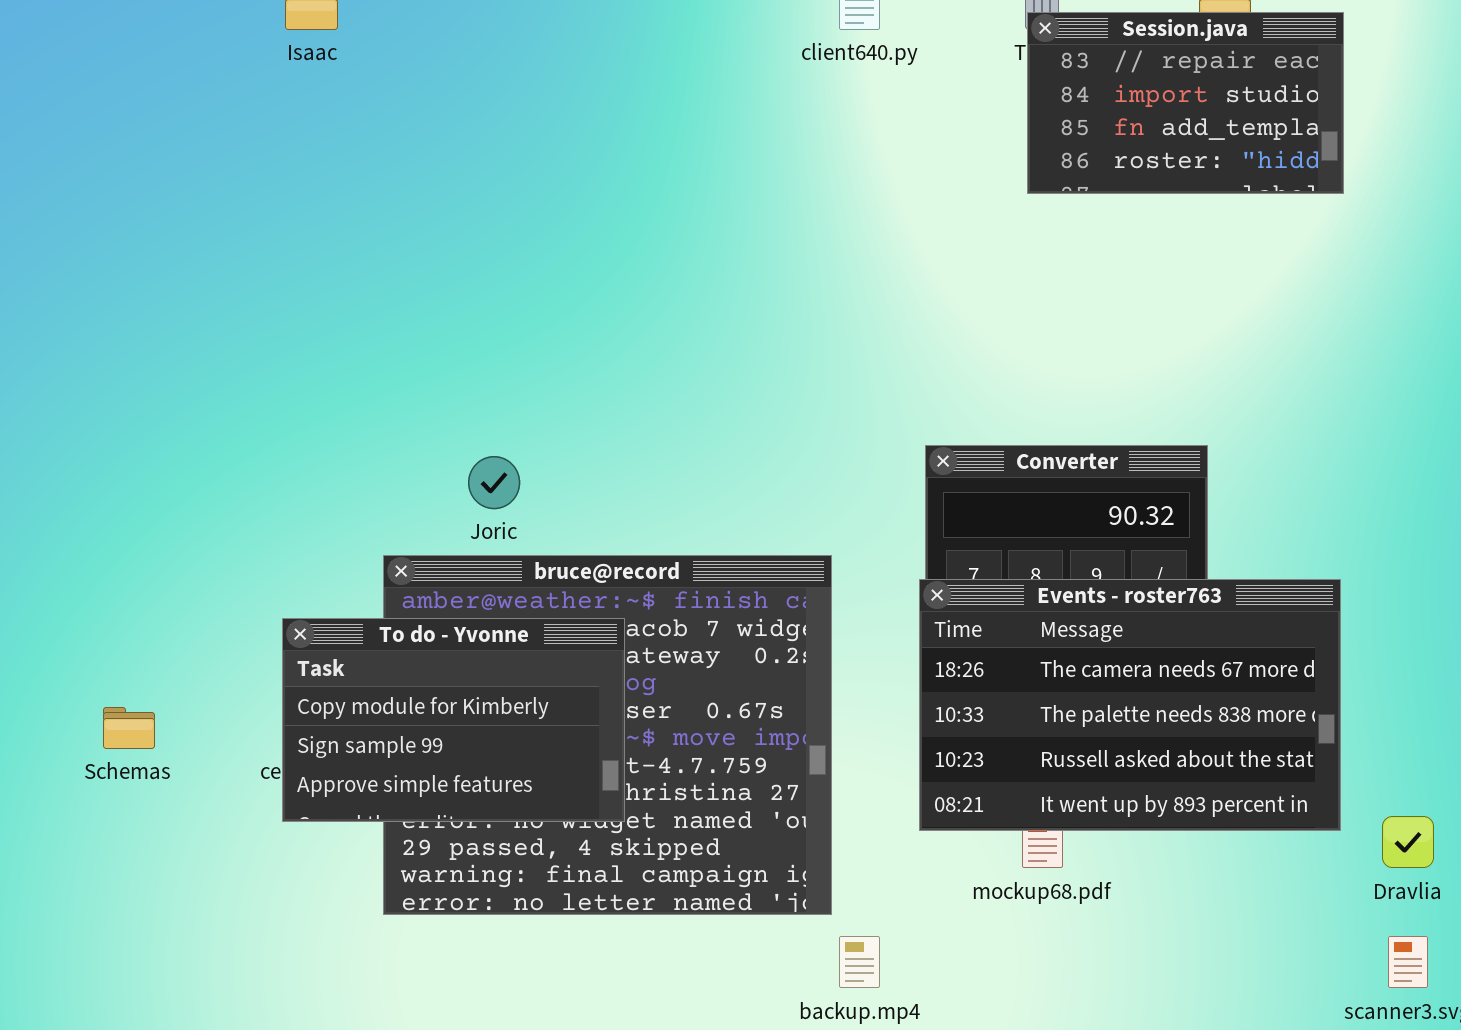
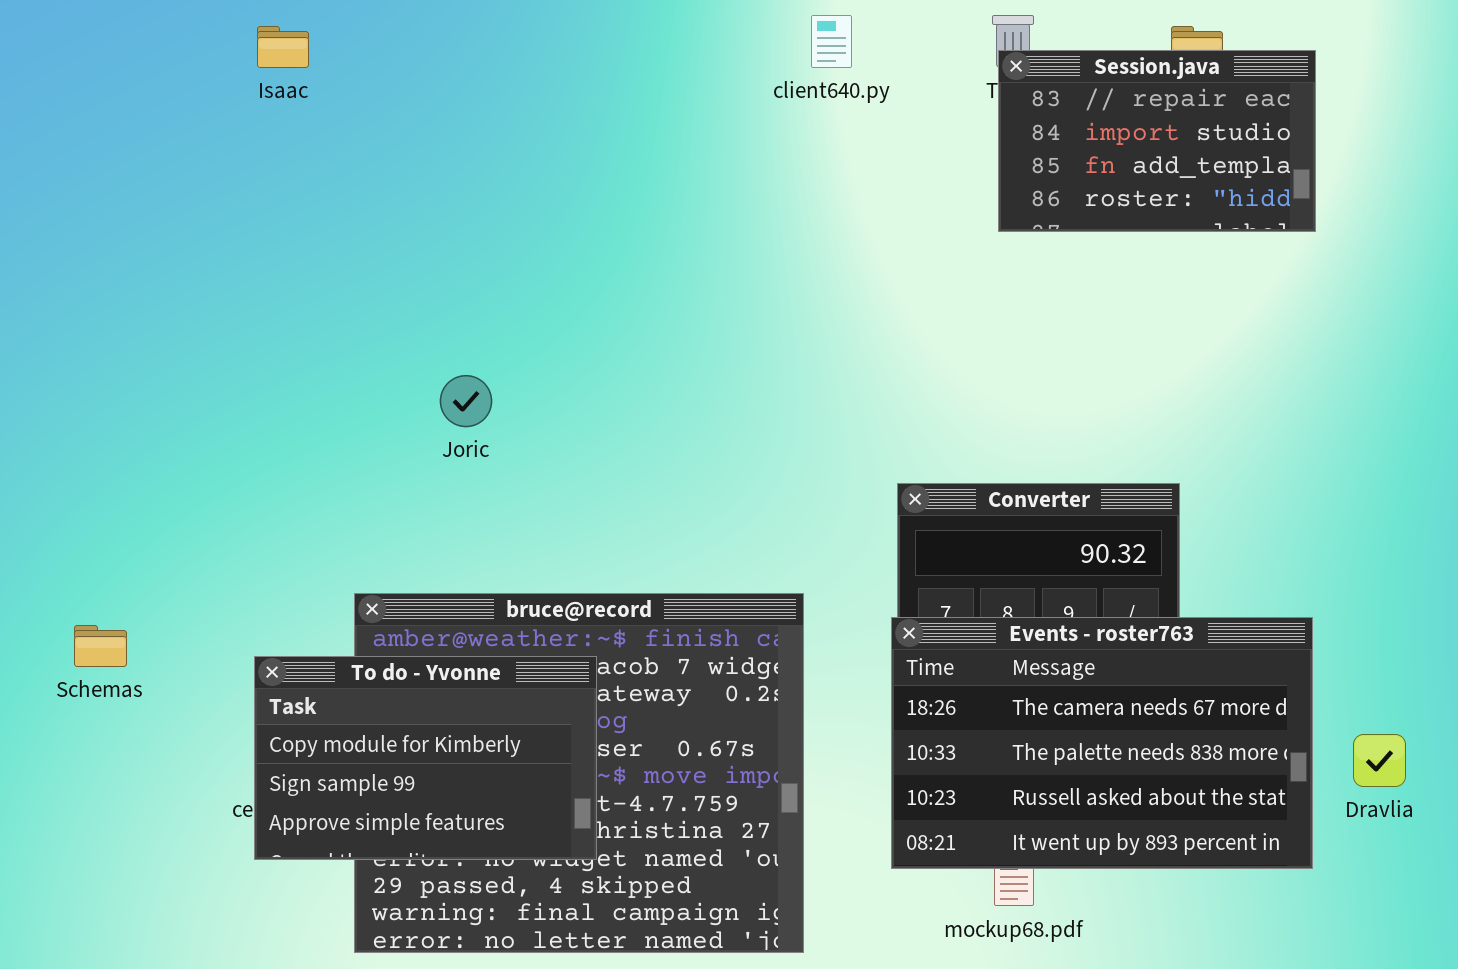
Joric: [468,456,520,509] -> [440,375,492,427], moved
Schemas: [103,707,155,749] -> [74,625,127,667], moved
Dravlia: [1382,816,1434,868] -> [1353,734,1406,787], moved

